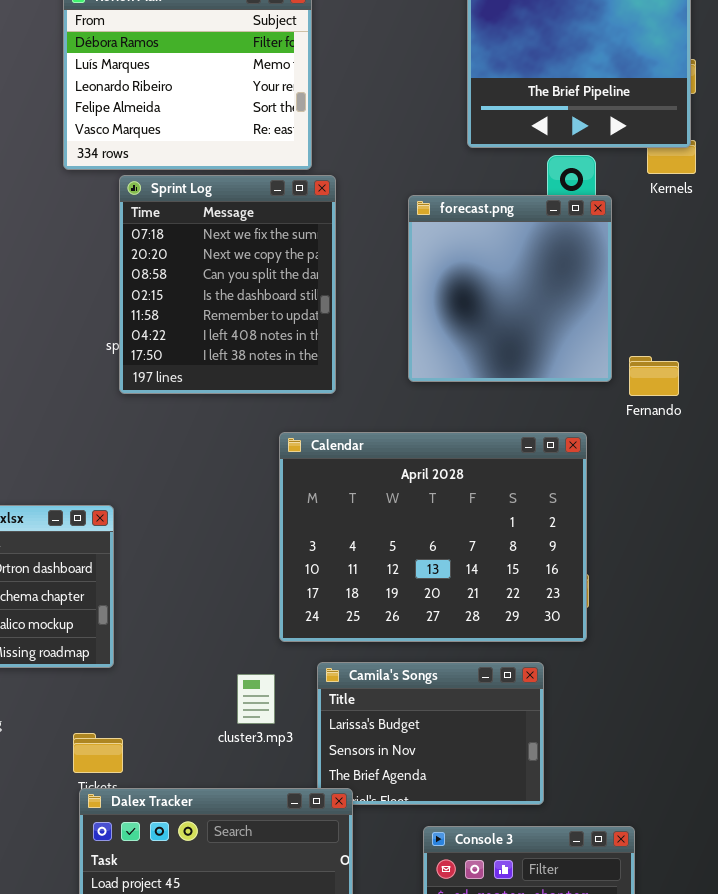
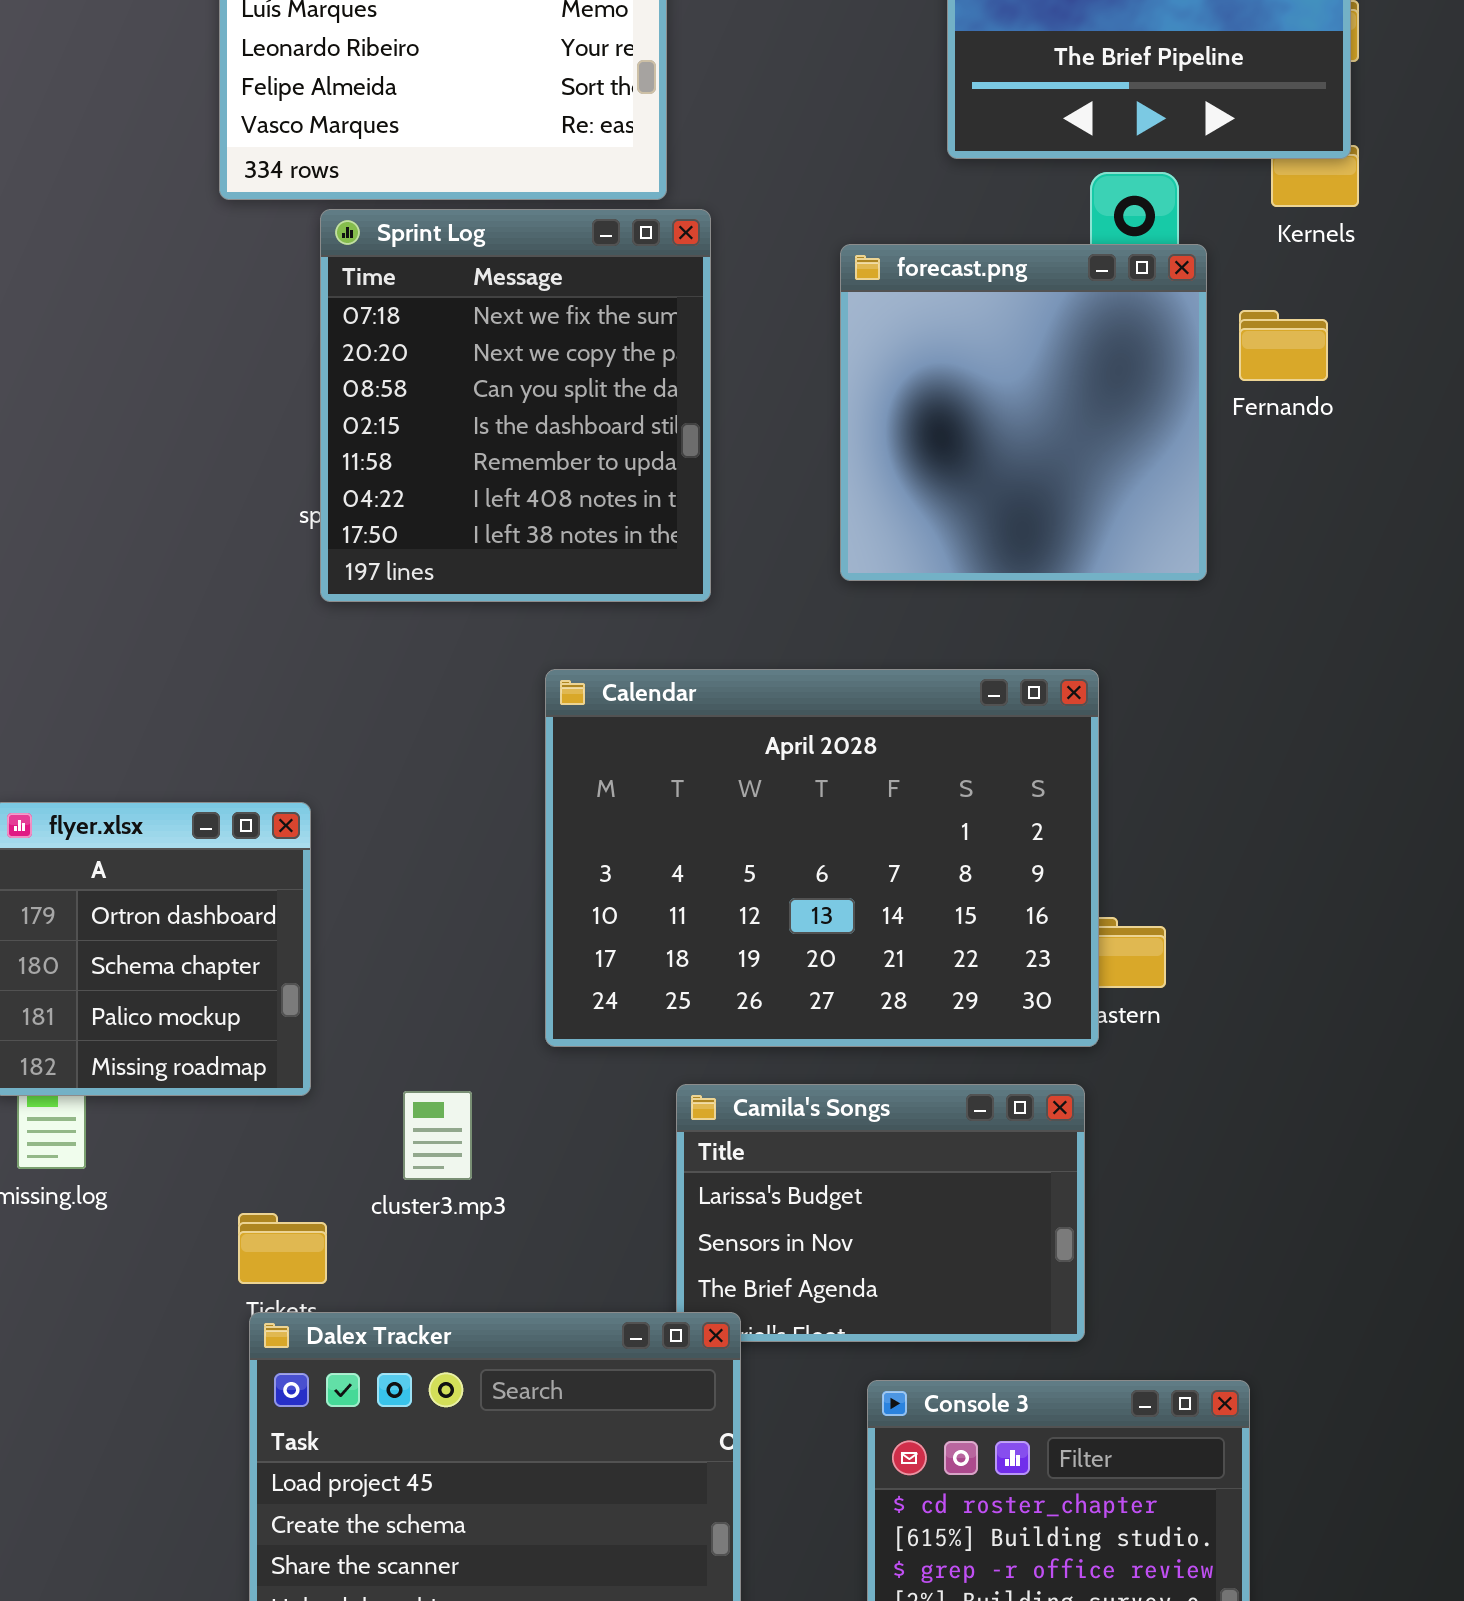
Fernando: [629,356,679,396] -> [1239,310,1328,381], moved
Calendar: [279,432,587,642] -> [545,669,1099,1047], moved
cluster3.mp3: [237,674,275,724] -> [403,1091,472,1180], moved

